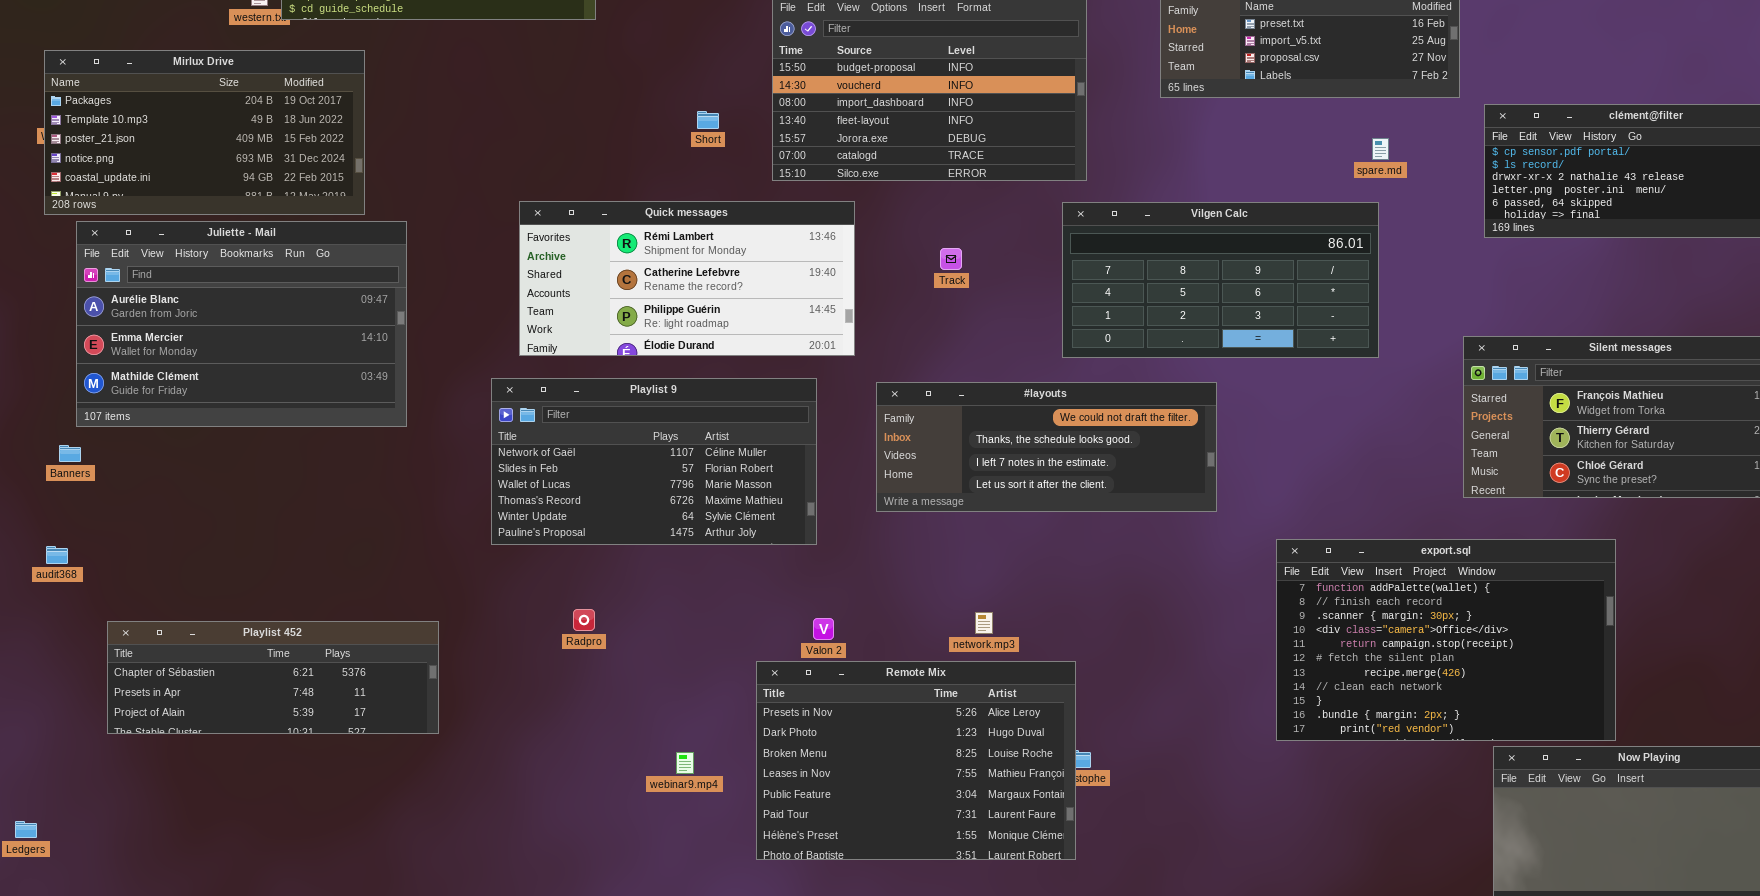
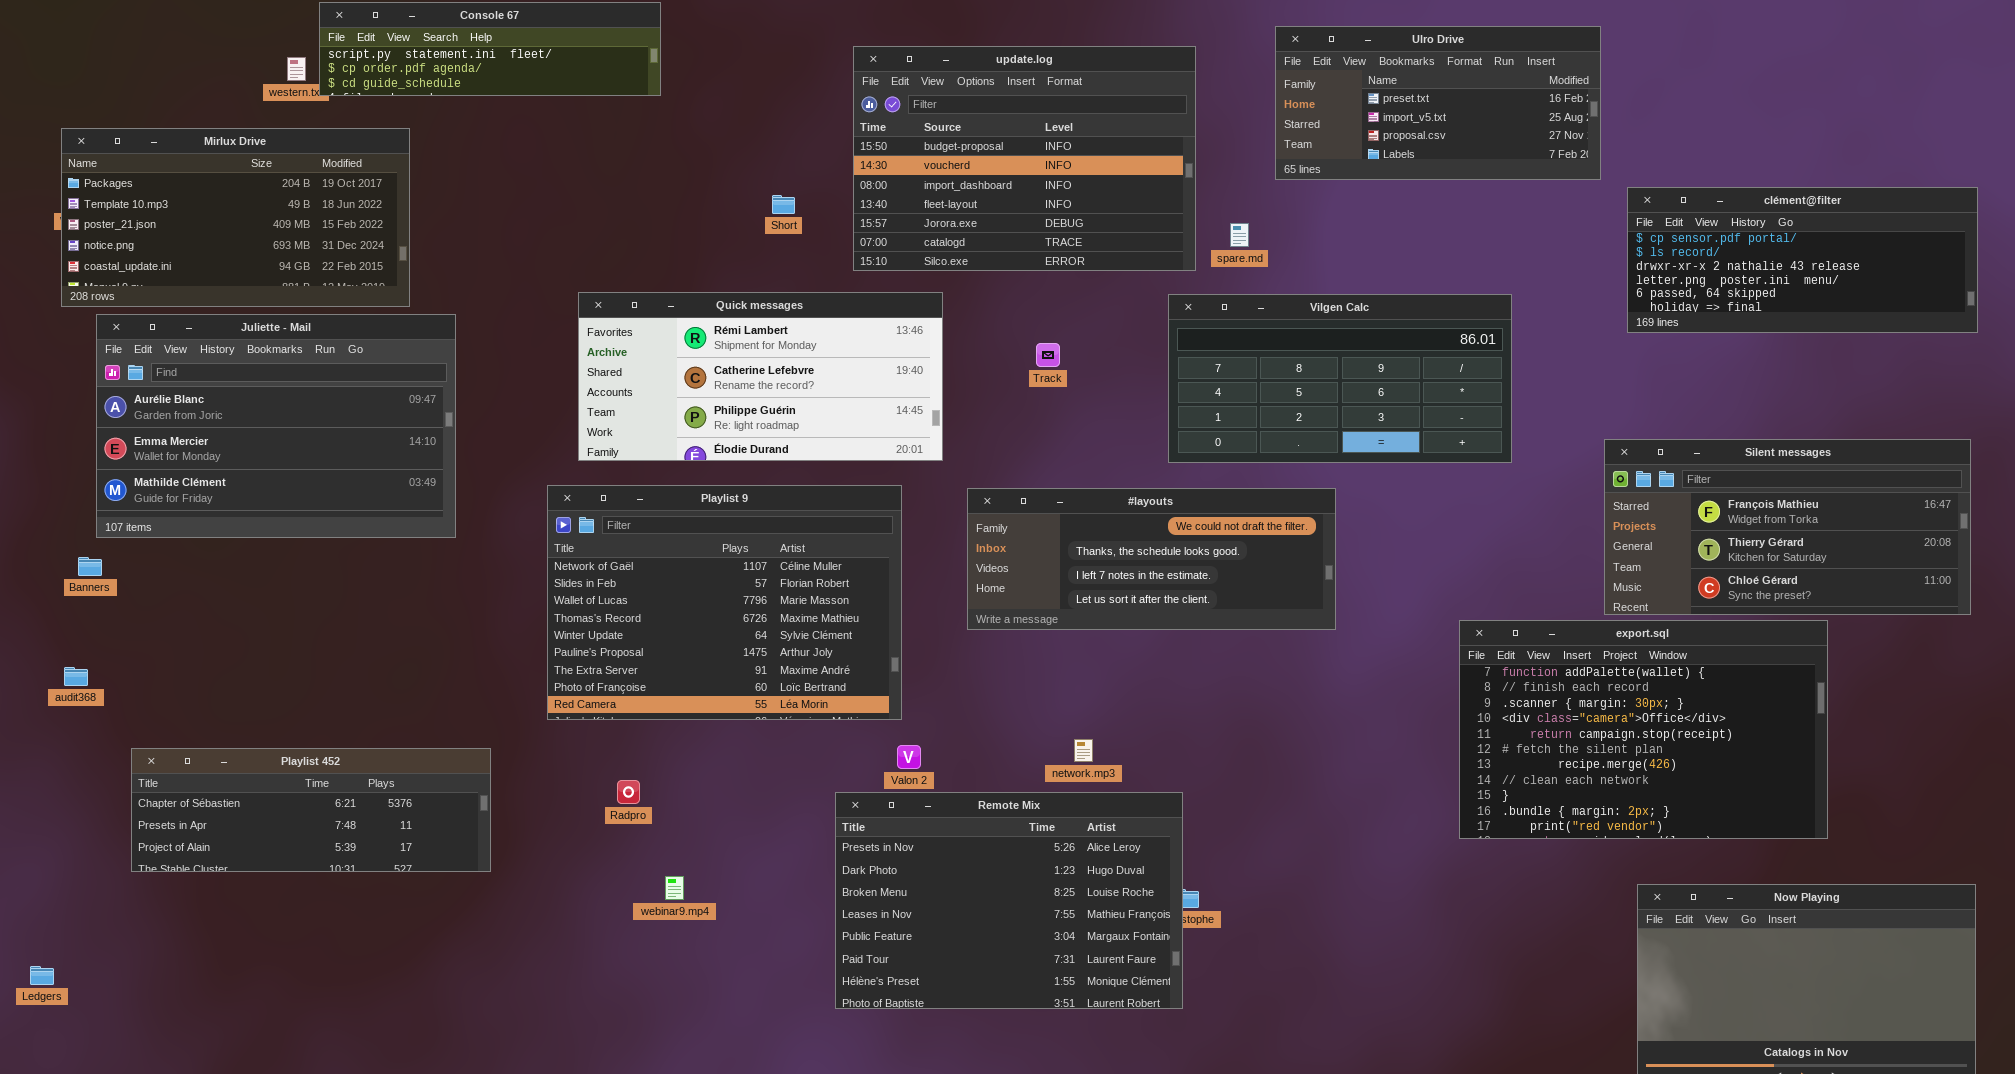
spare.md: [1372,138,1389,160] -> [1230,223,1249,247], moved
Playlist 9: [491,378,817,545] -> [547,485,902,720], resized
export.sql: [1276,539,1616,741] -> [1459,620,1828,839], moved
Radpro: [573,609,595,631] -> [617,780,640,804], moved
webinar9.mp4: [676,752,694,774] -> [665,876,684,900], moved

